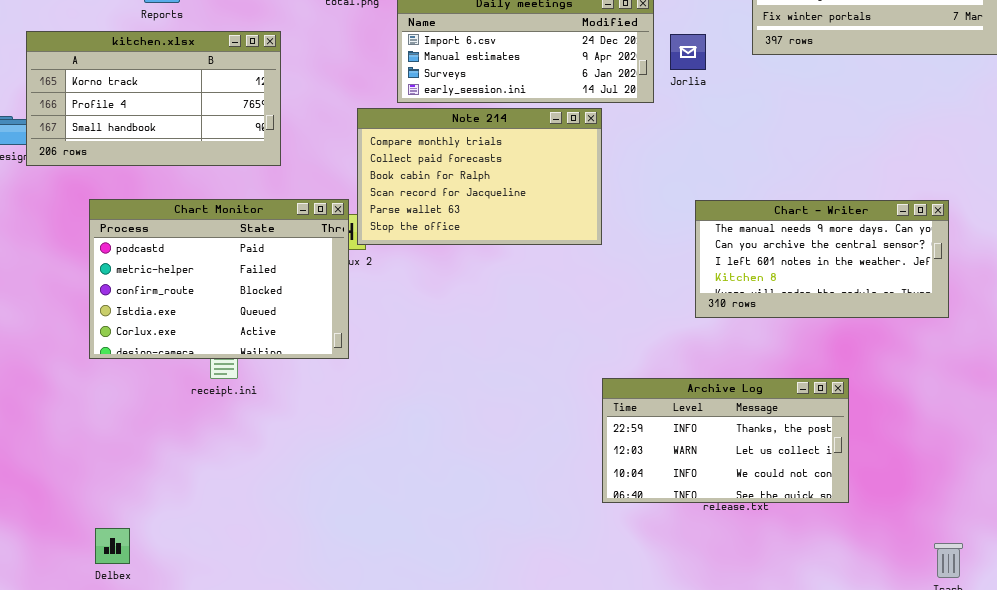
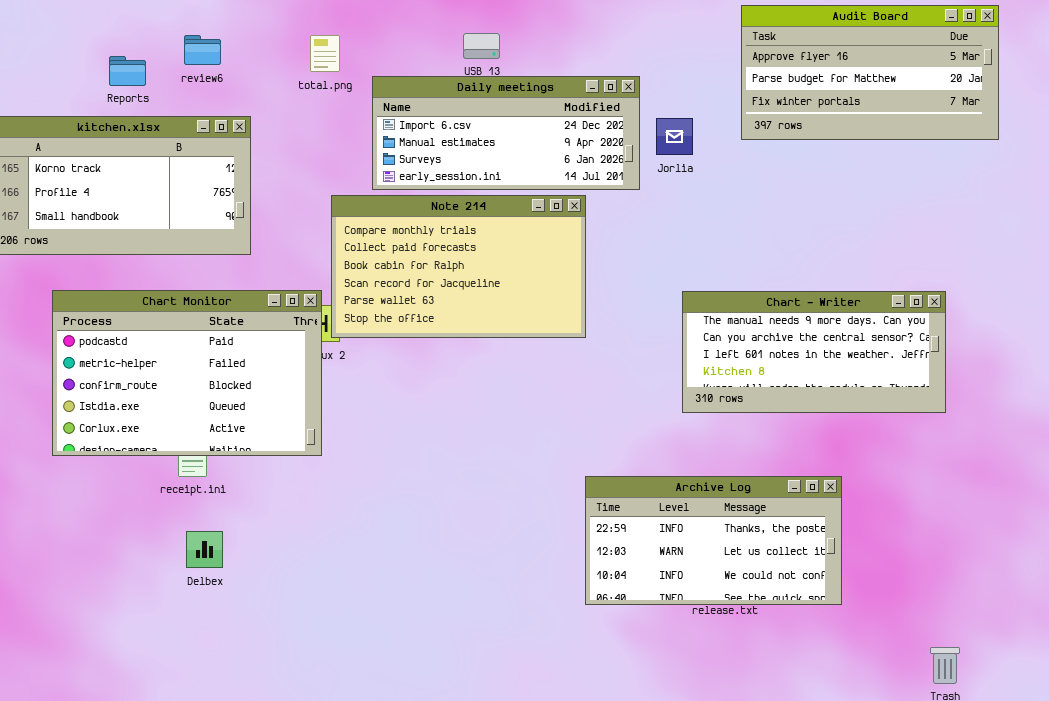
Delbex: [95,528,130,564] -> [186,531,223,568], moved

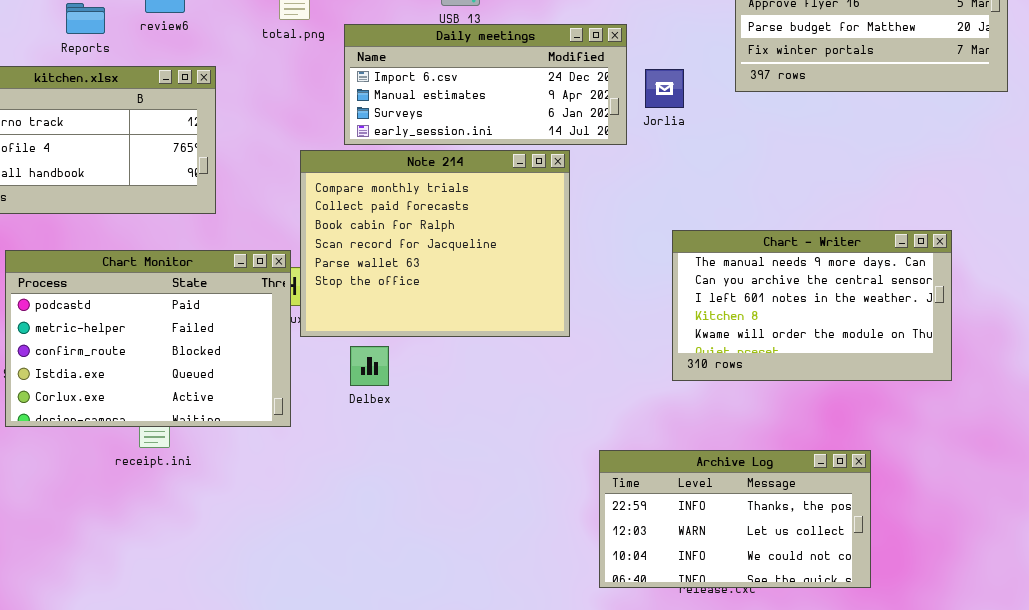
Note 214: [331,195,586,338] -> [300,150,570,337], resized
Chart - Writer: [682,291,946,413] -> [672,230,952,381], resized
Archive Log: [585,476,842,605] -> [599,450,871,588], moved
Delbex: [186,531,223,568] -> [350,346,389,386], moved

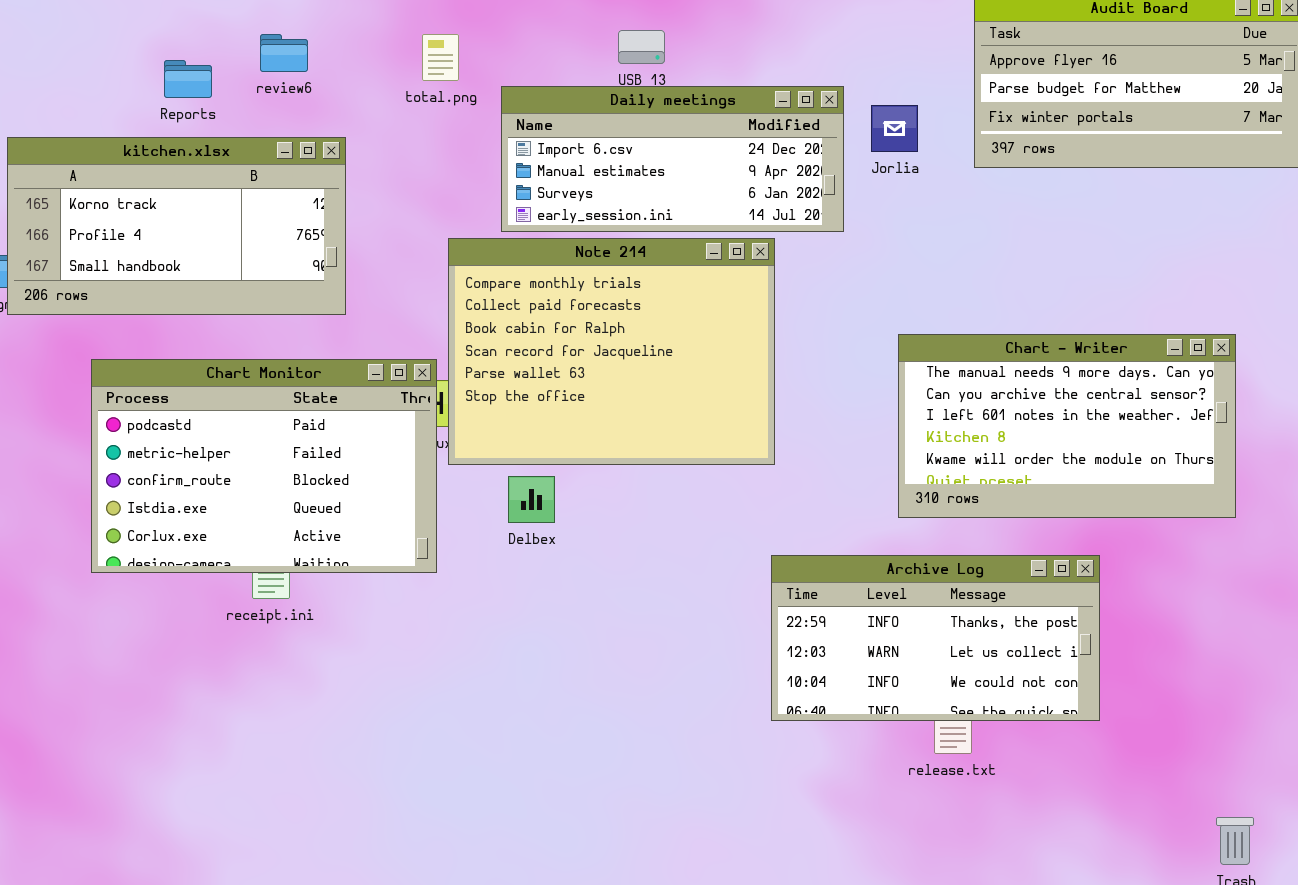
Jorlia: [645,69,684,108] -> [871,105,918,152], moved
Archive Log: [599,450,871,588] -> [771,555,1100,721], moved

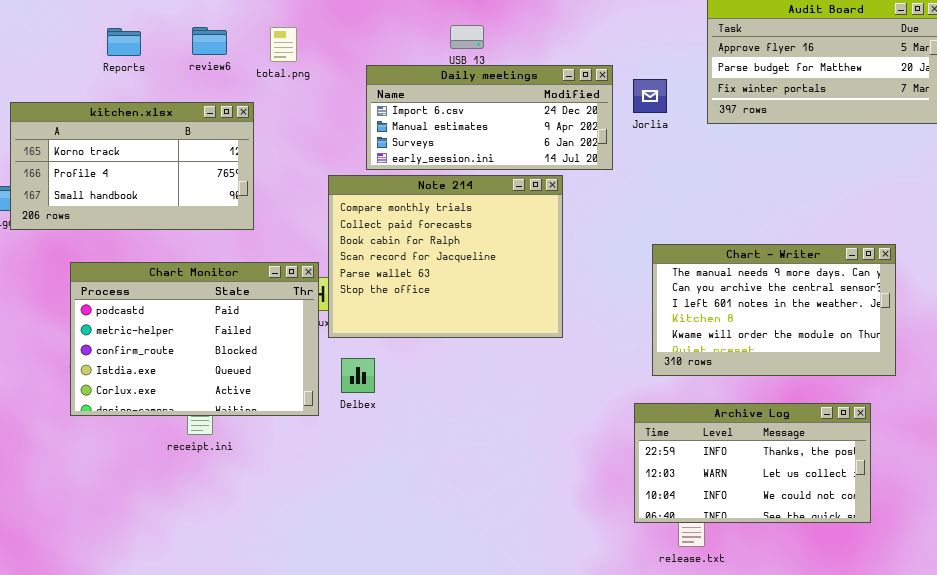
total.png: [422,34,459,81] -> [270,27,297,62], moved
Reports: [164,60,212,98] -> [107,28,141,56], moved
Delbex: [508,476,555,523] -> [341,358,375,393], moved
Archive Log: [771,555,1100,721] -> [634,403,871,523], moved

